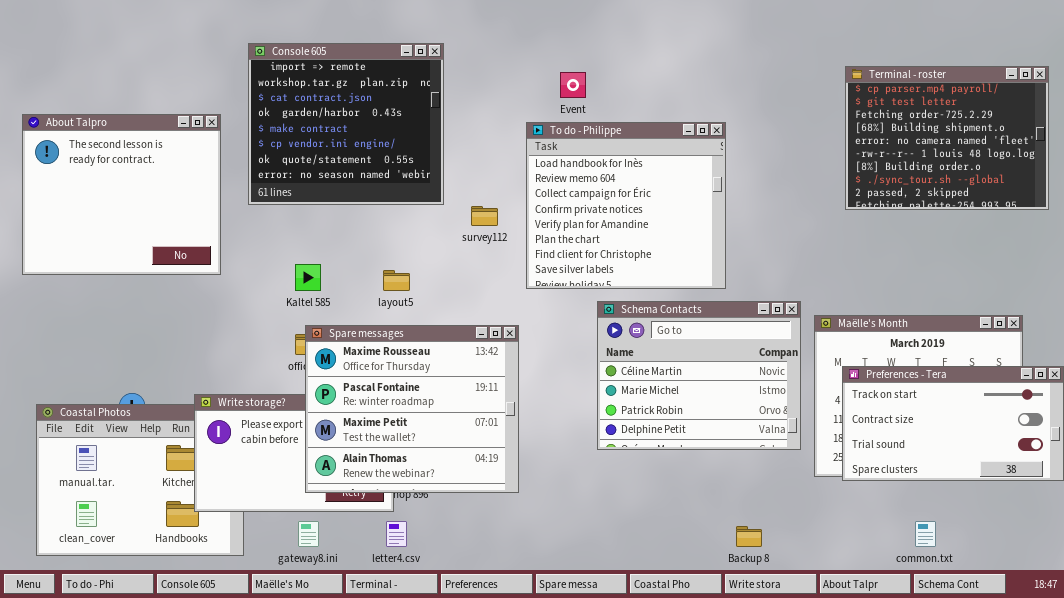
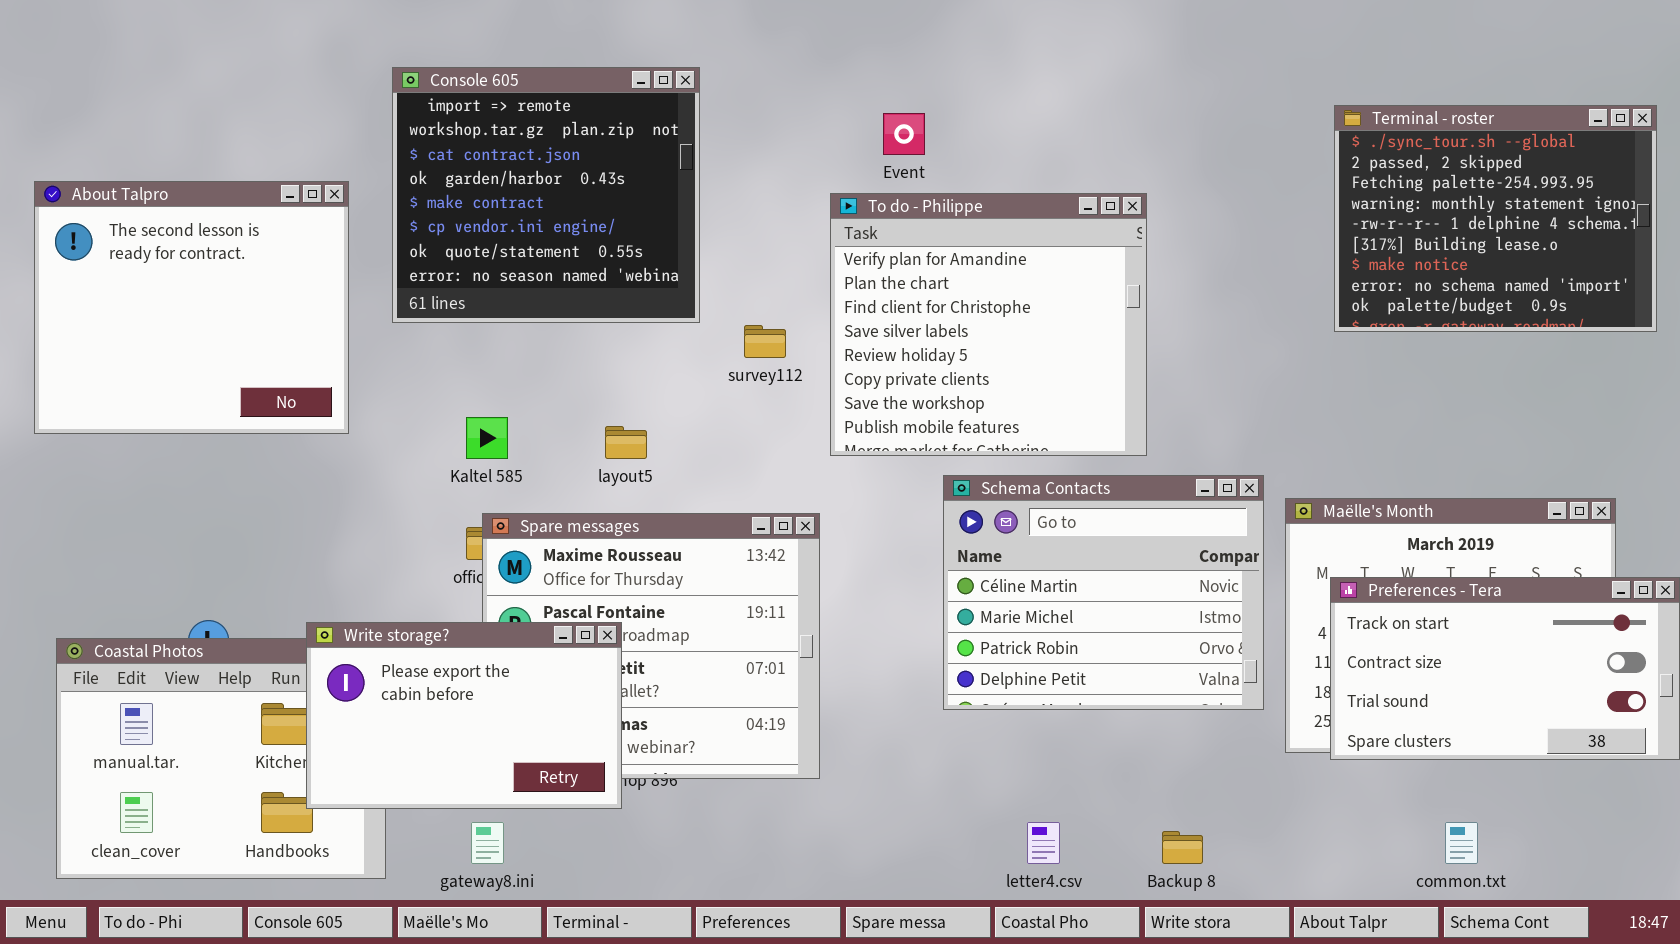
Terminal - roster: [845,66,1049,210] -> [1334,105,1657,332], scrolled down 7 rows
To do - Philippe: [526,122,726,289] -> [830,193,1147,456], scrolled down 4 rows
Write storage?: [194,394,394,512] -> [306,622,622,809], raised
letter4.csv: [386,521,407,547] -> [1027,822,1060,864], moved

